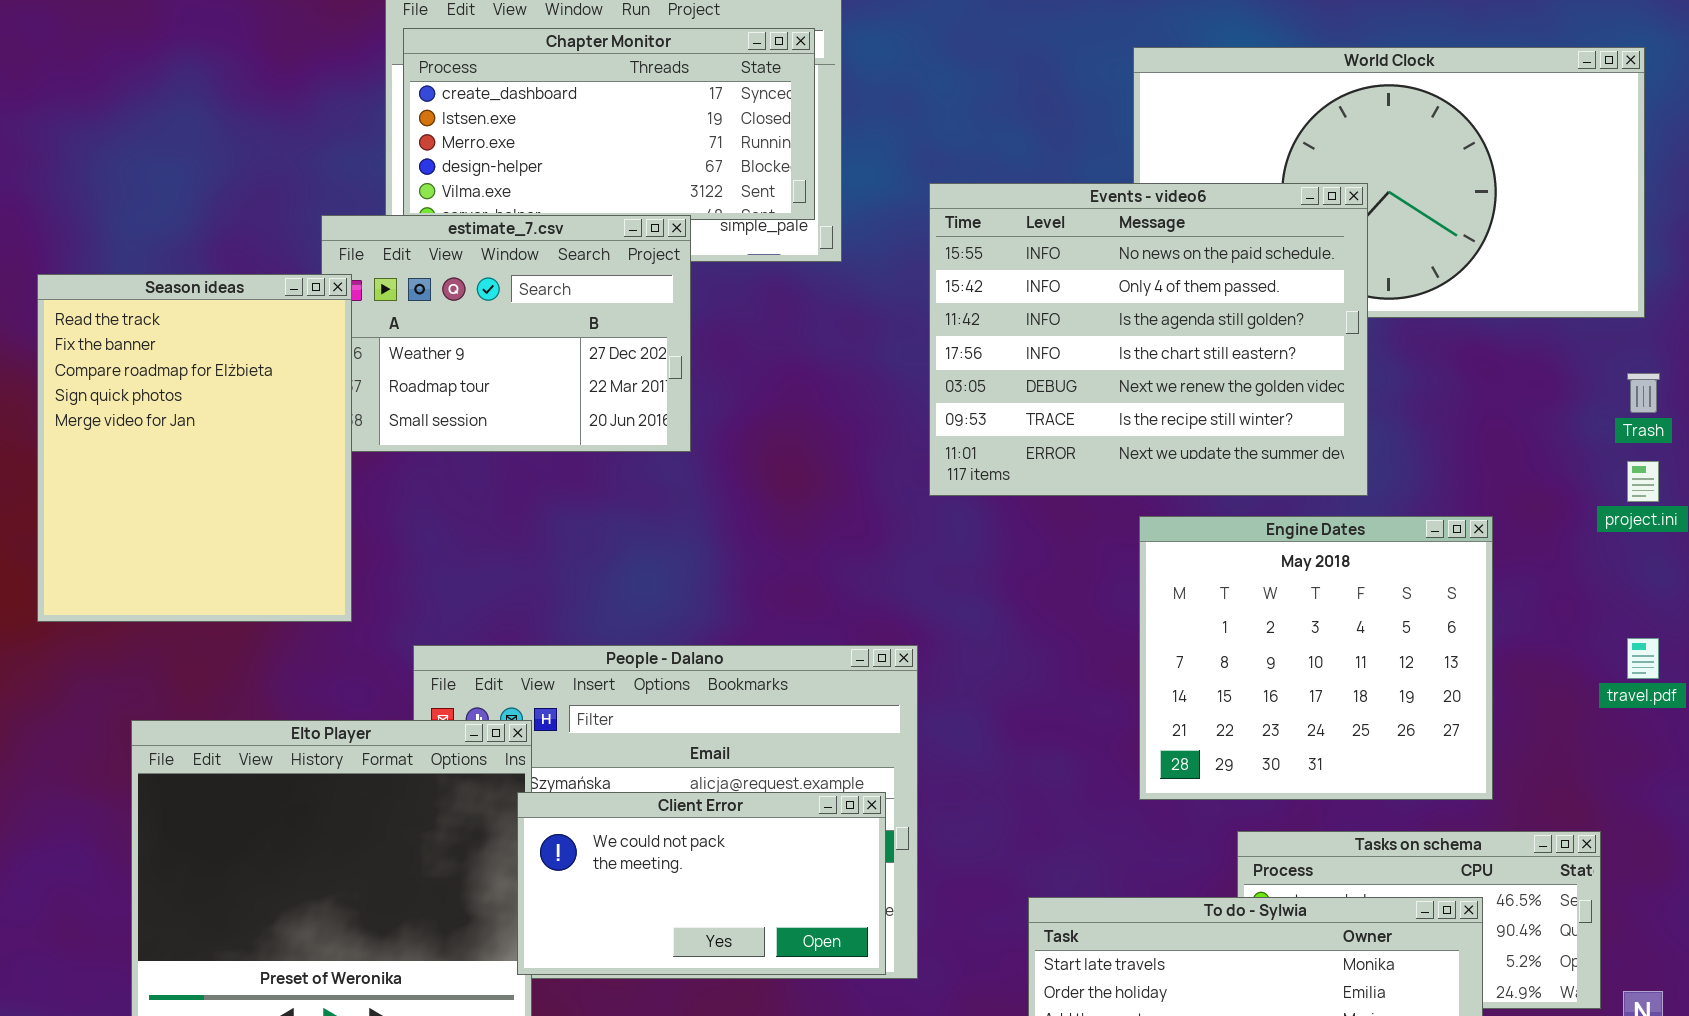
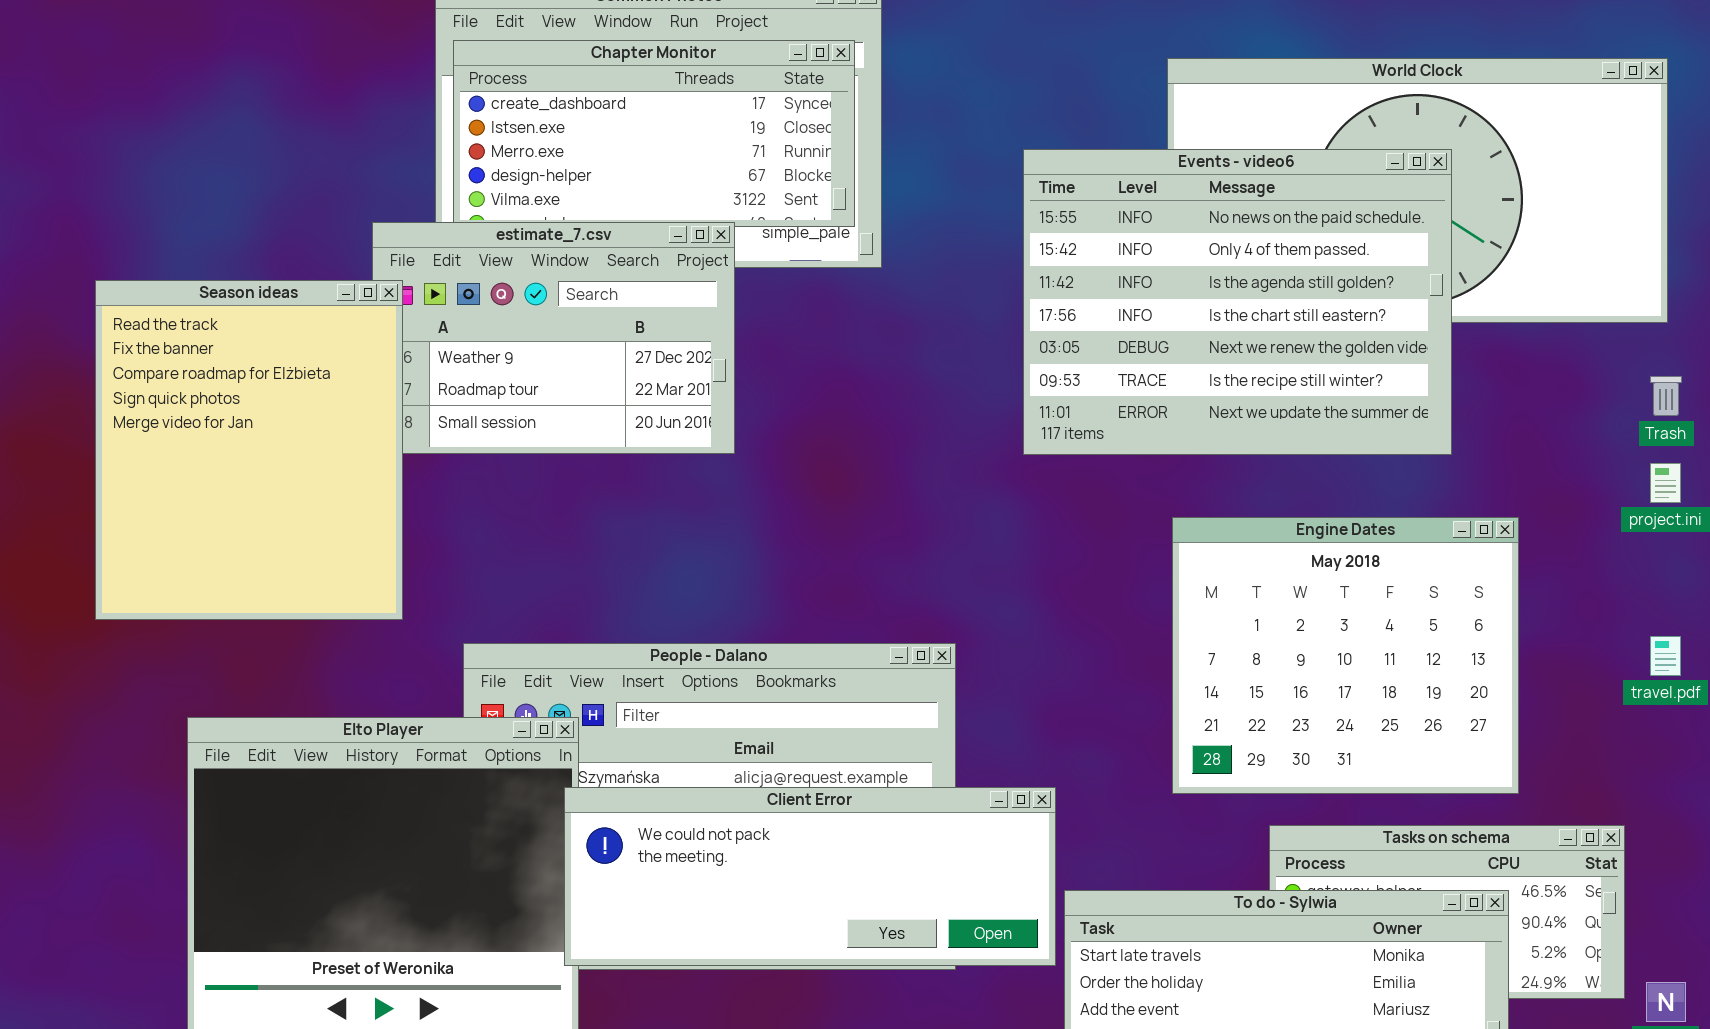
Events - video6: [929,183,1368,496] -> [1023,149,1452,455], moved
Client Error: [517,792,886,975] -> [564,787,1056,966], resized

